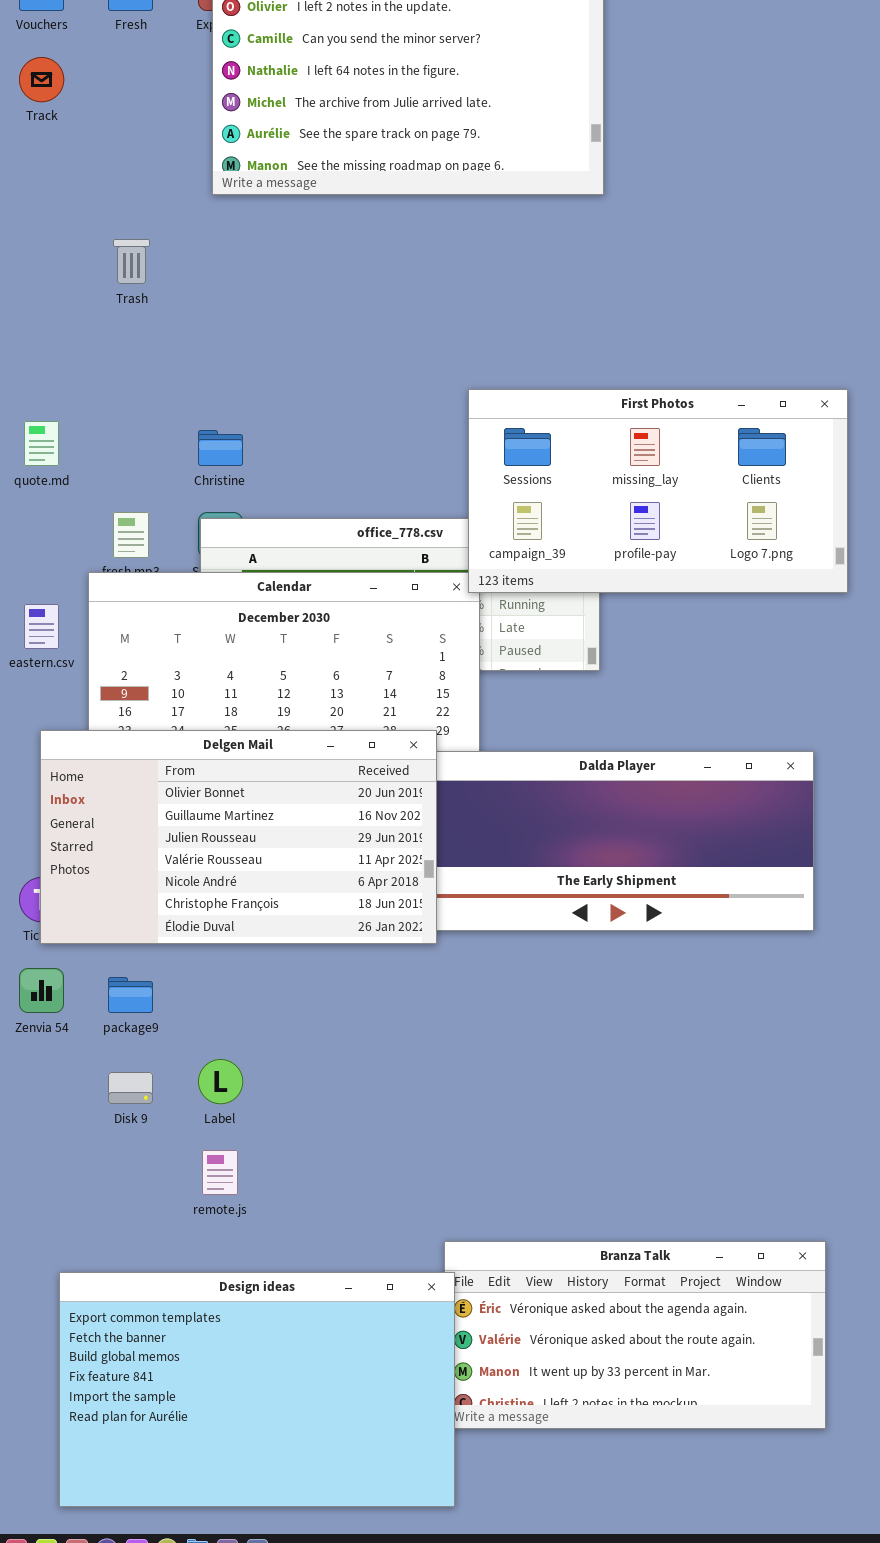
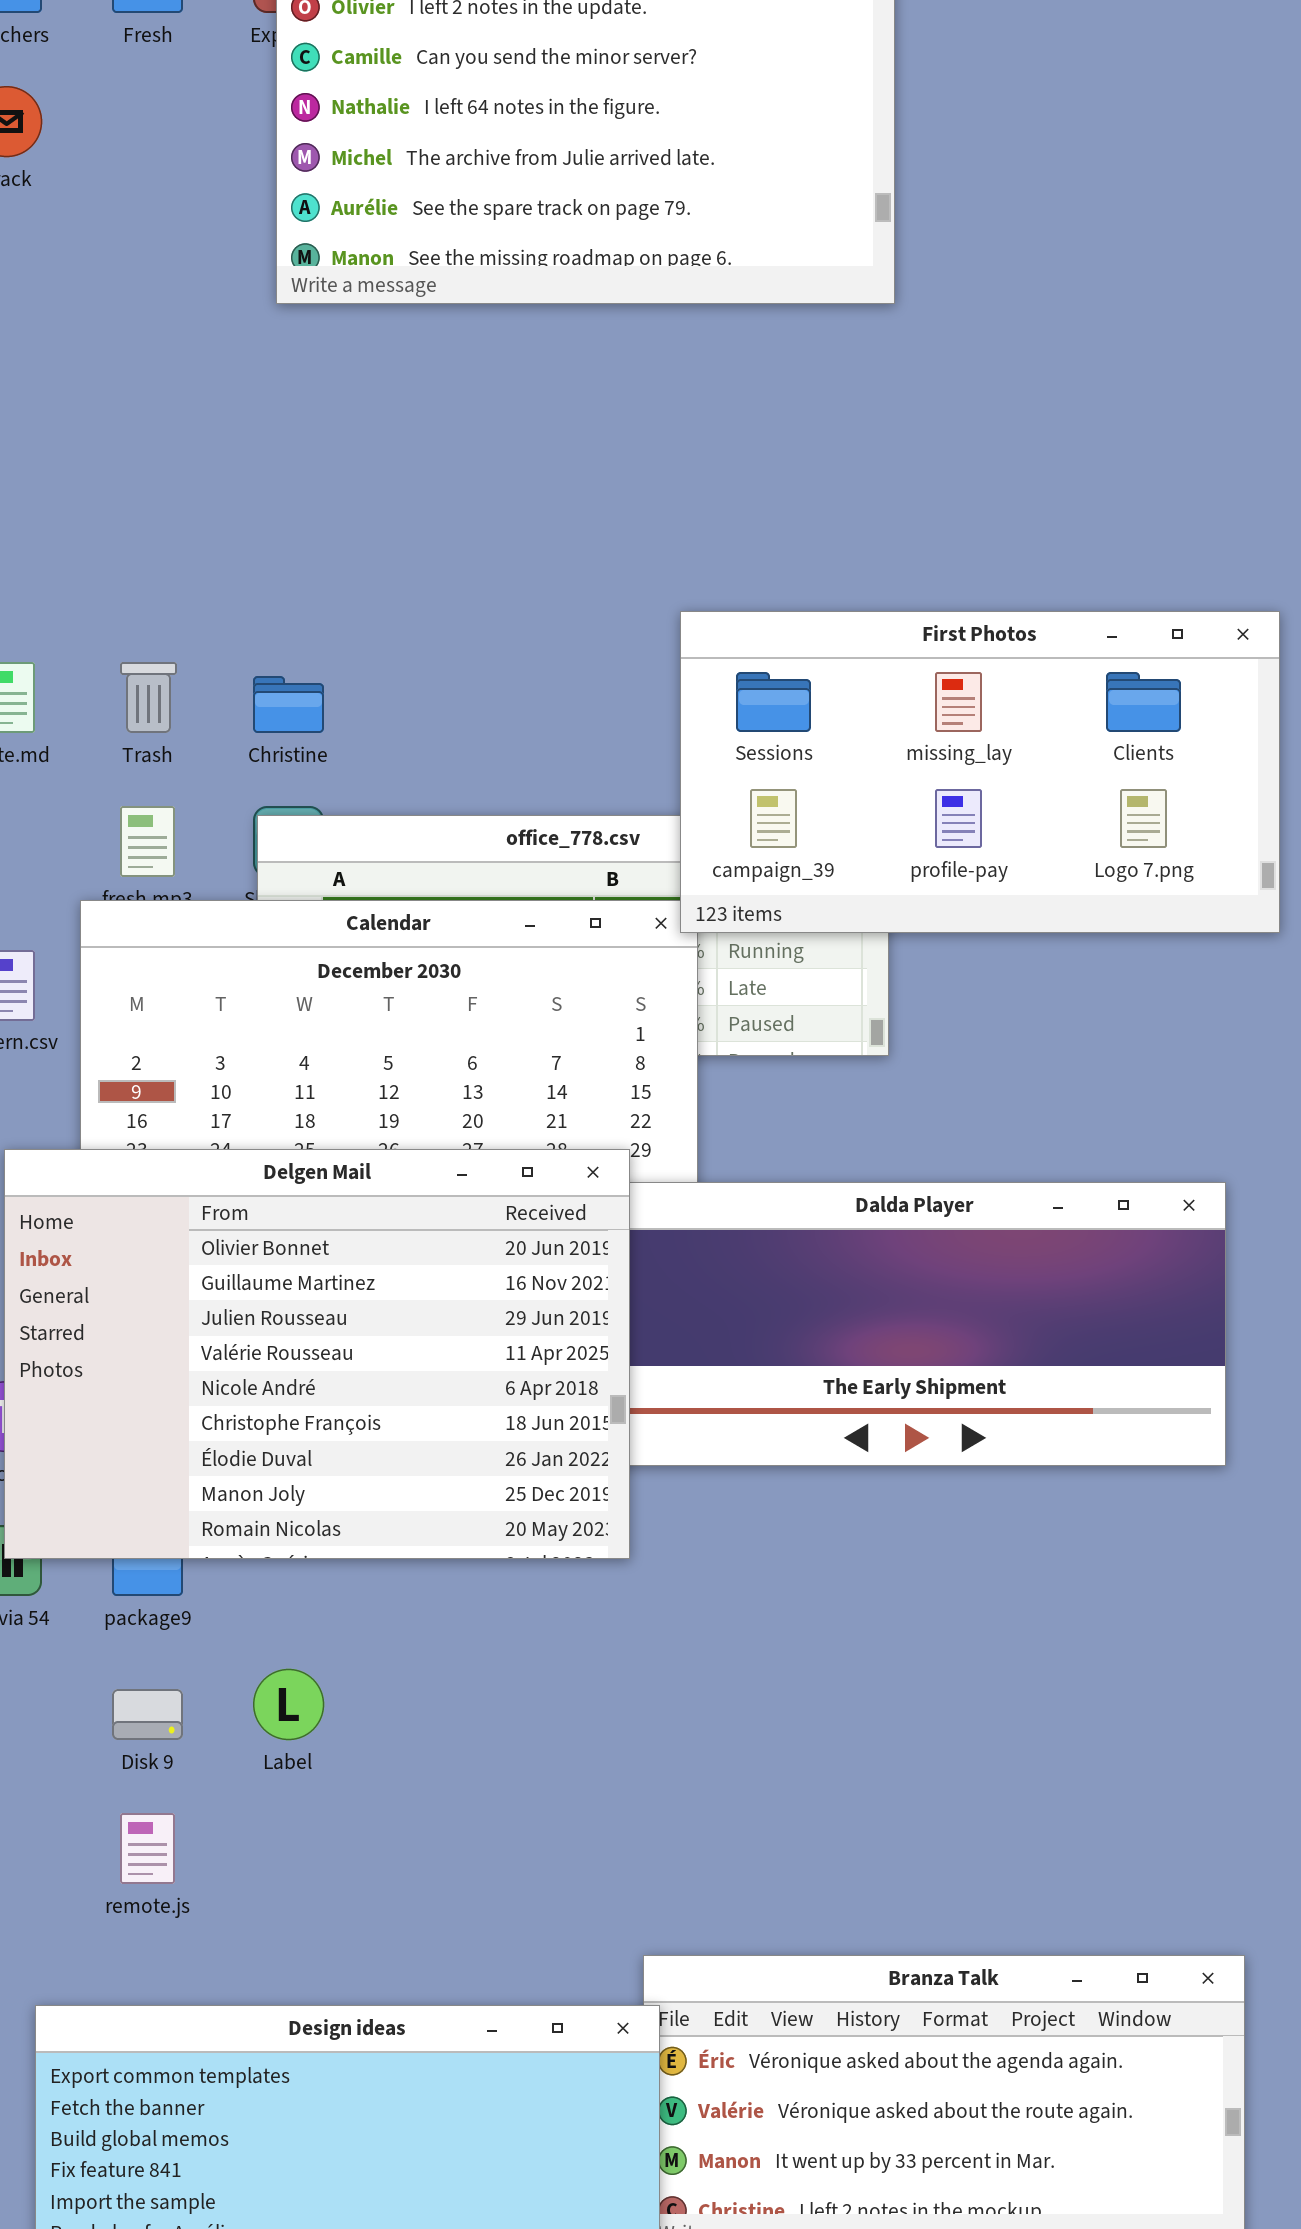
Trash: [113,239,150,284] -> [120,662,177,733], moved
Delgen Mail: [40,730,437,944] -> [4,1149,630,1559], resized
remote.js: [202,1150,238,1195] -> [120,1813,175,1884], moved

